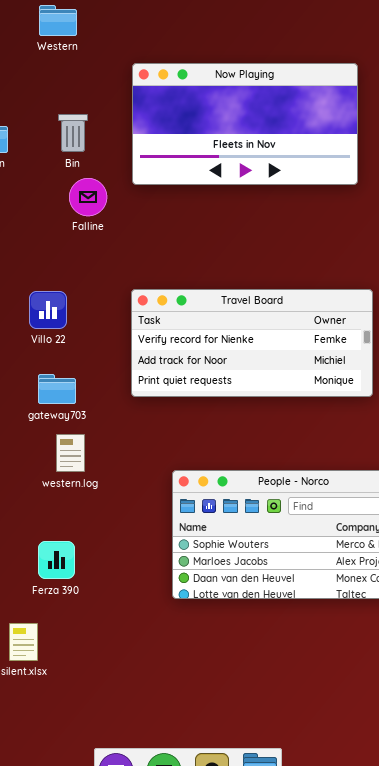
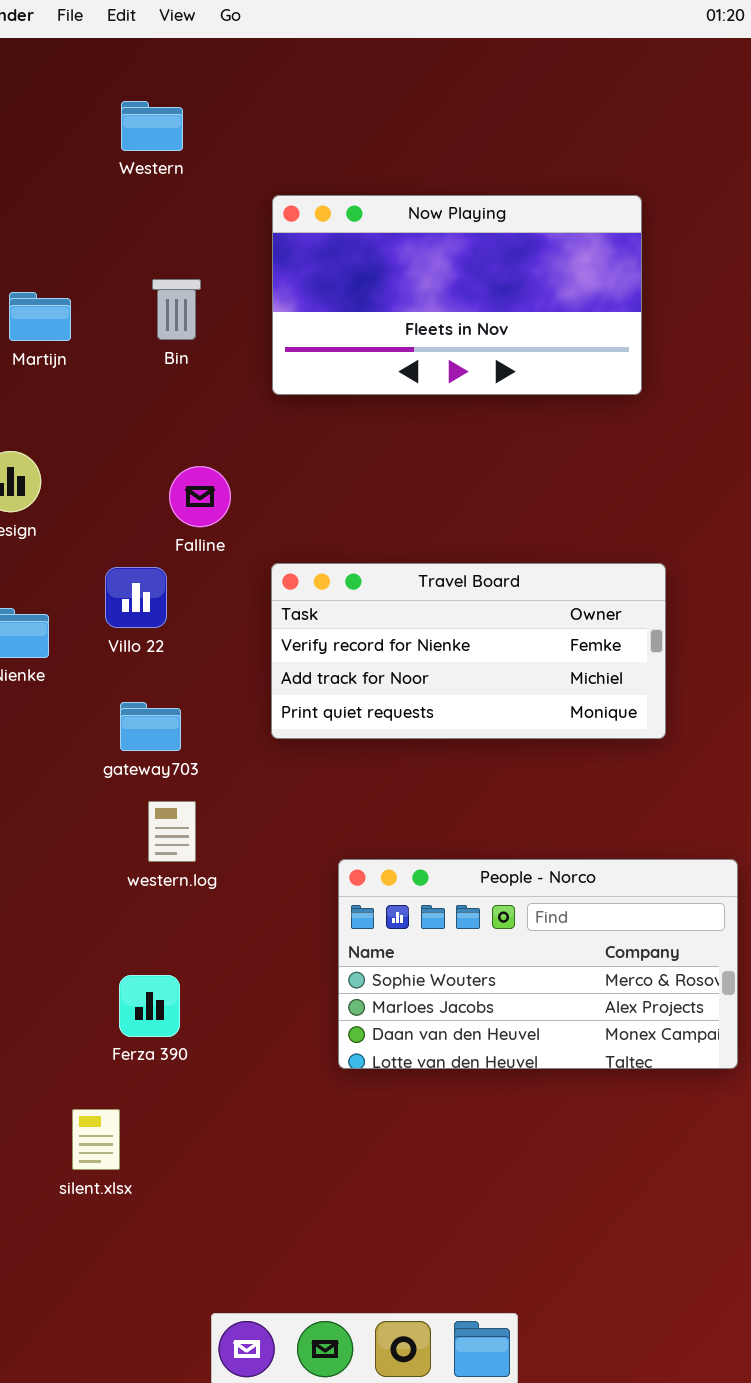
Falline: [69,178,107,216] -> [169,466,231,527], moved

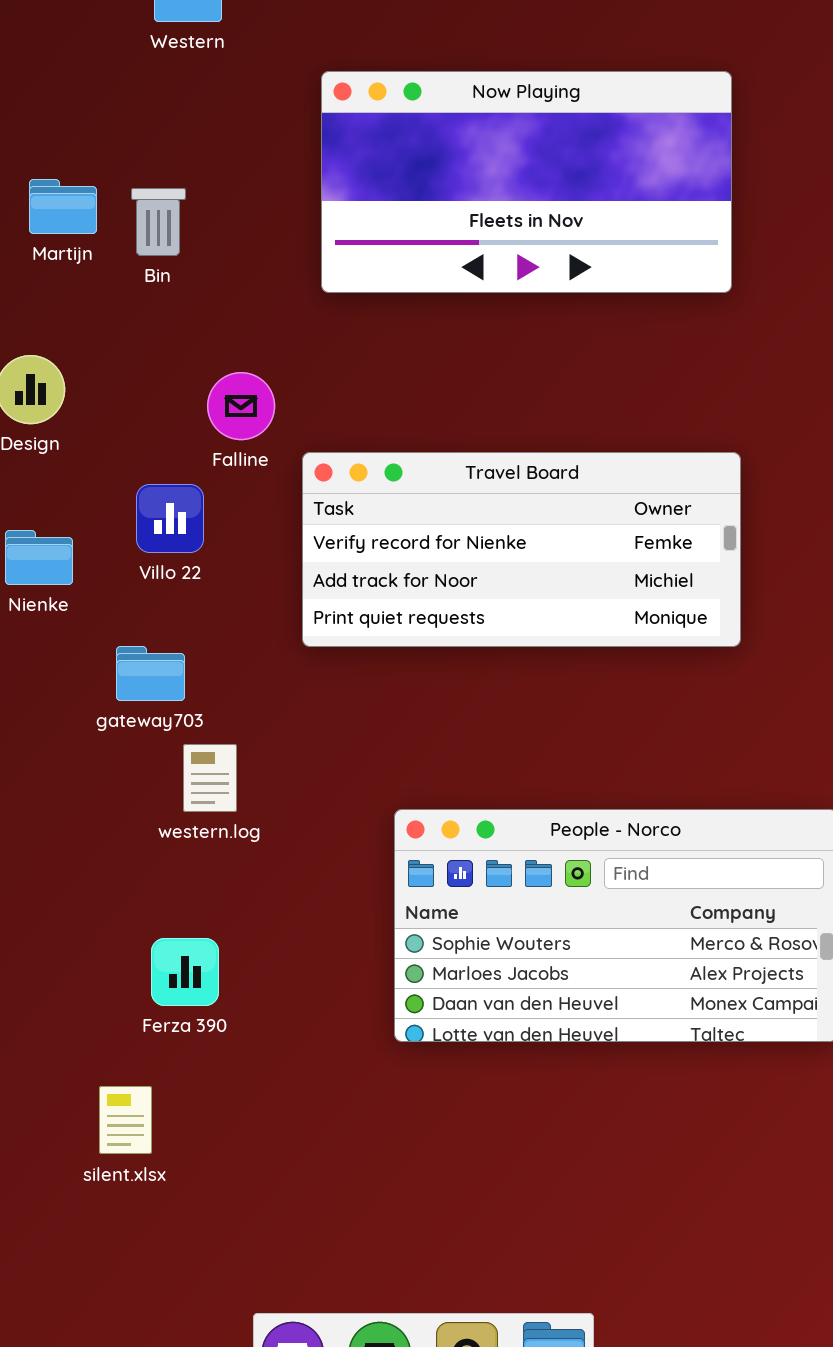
Bin: [152,279,201,340] -> [131,188,186,256], moved
Travel Board: [271,563,666,739] -> [302,452,741,647], moved
gateway703: [120,702,181,751] -> [116,646,185,701], moved

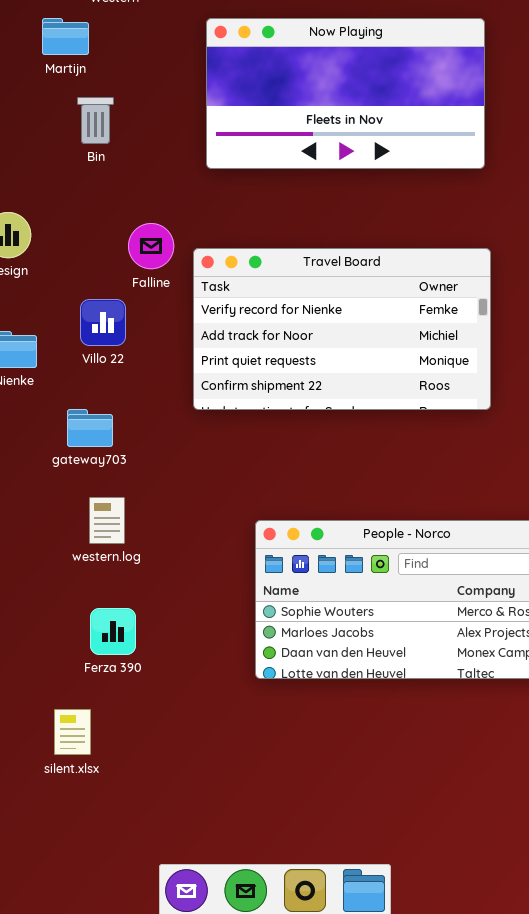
Martijn: [29,179,97,234] -> [42,18,89,55], moved
Travel Board: [302,452,741,647] -> [193,248,491,410], resized
western.log: [183,744,237,812] -> [89,497,125,544], moved

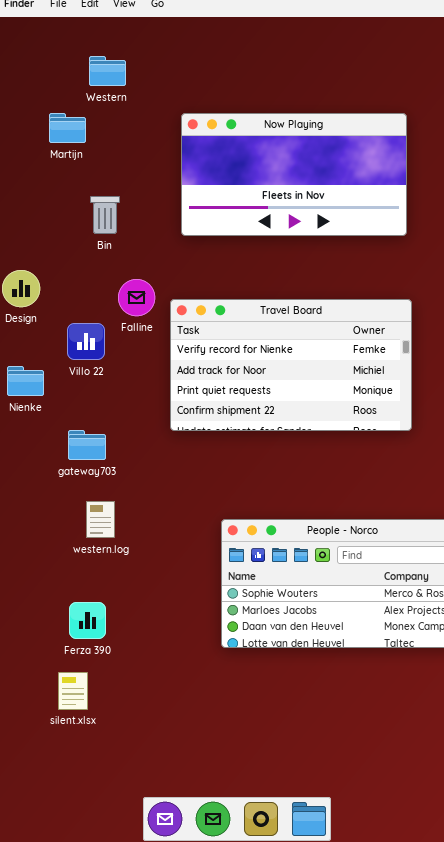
Bin: [77,97,114,144] -> [90,196,120,234], moved
Villo 22: [80,299,126,346] -> [67,323,105,360], moved
Ferza 390: [90,608,136,655] -> [69,602,106,639], moved

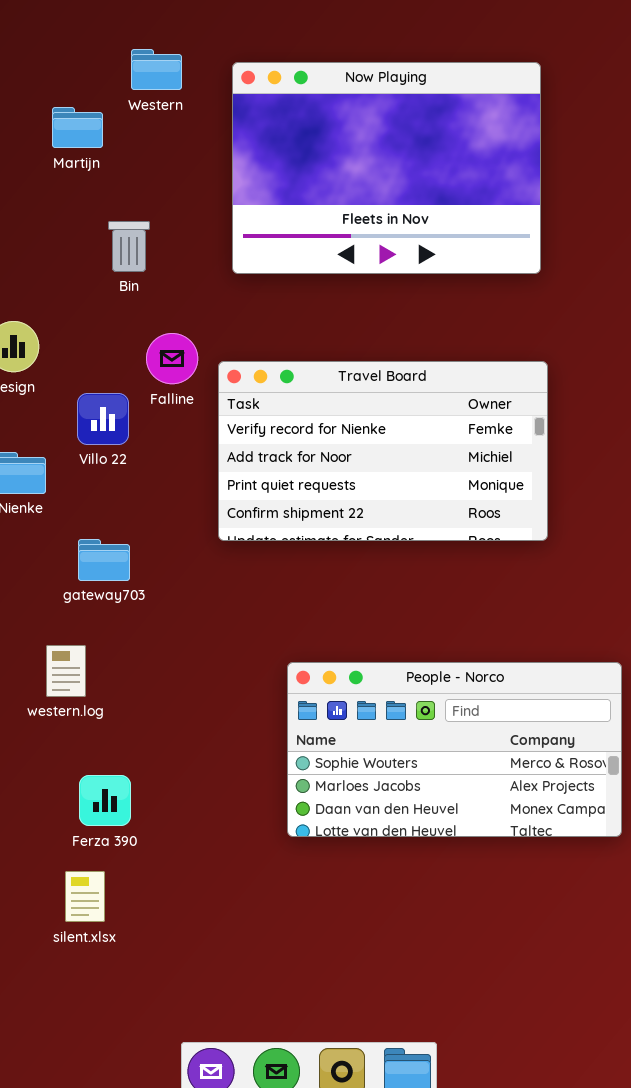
Western: [89,56,126,86] -> [131,49,182,90], moved
Now Playing: [181,113,407,236] -> [232,62,541,274], resized
western.log: [86,501,115,538] -> [46,645,86,697], moved

